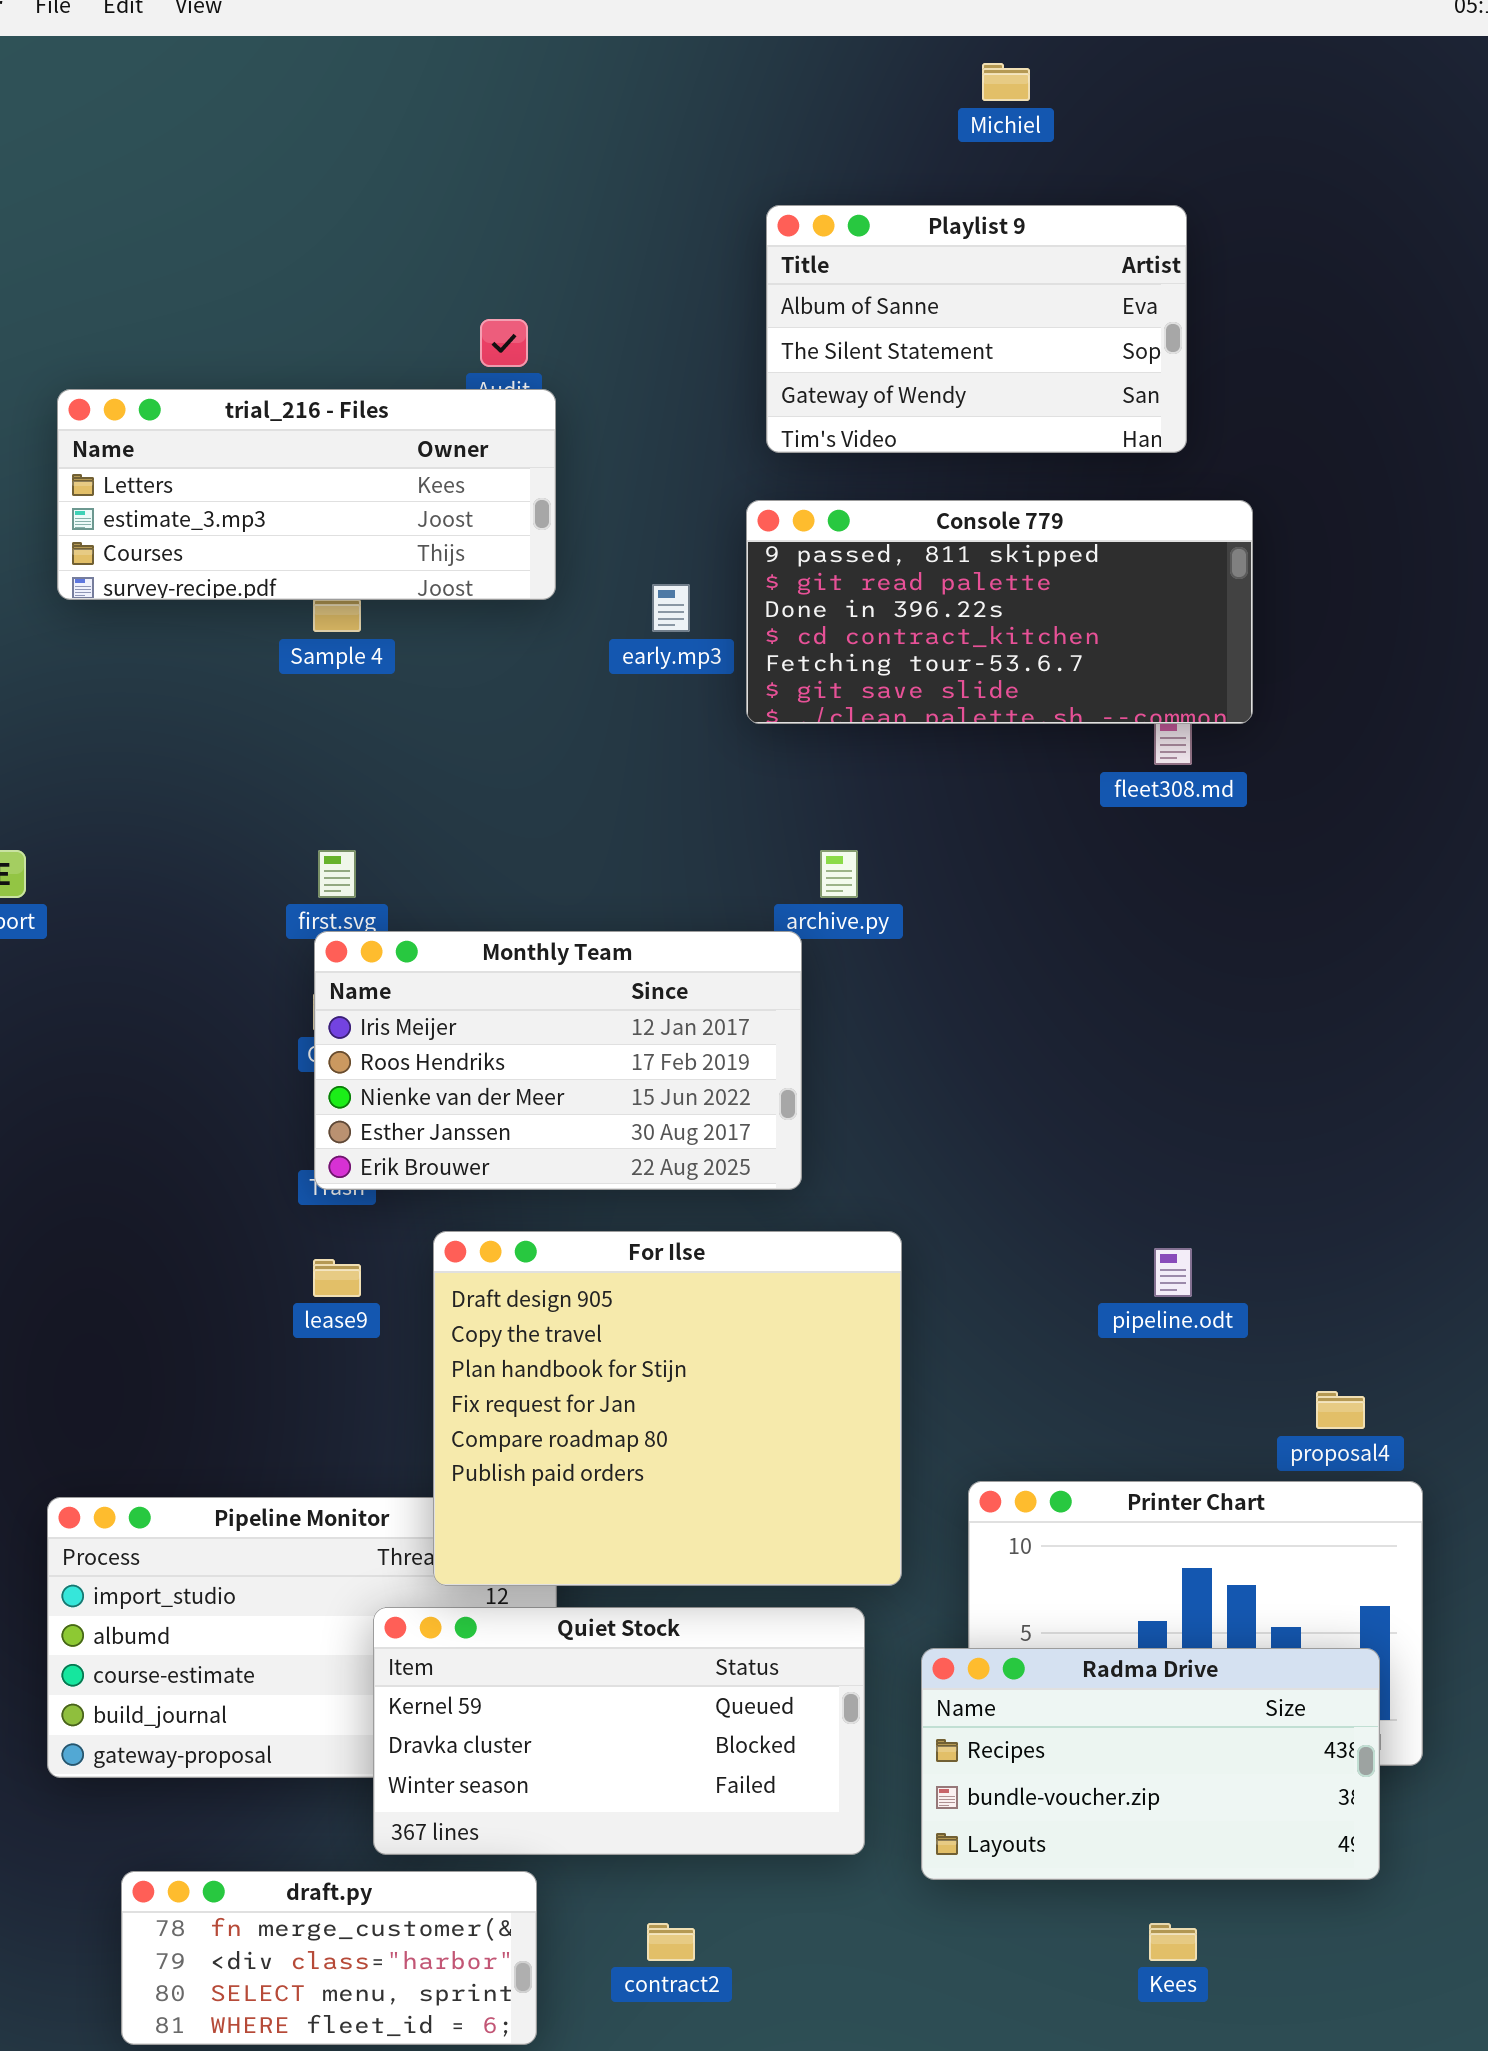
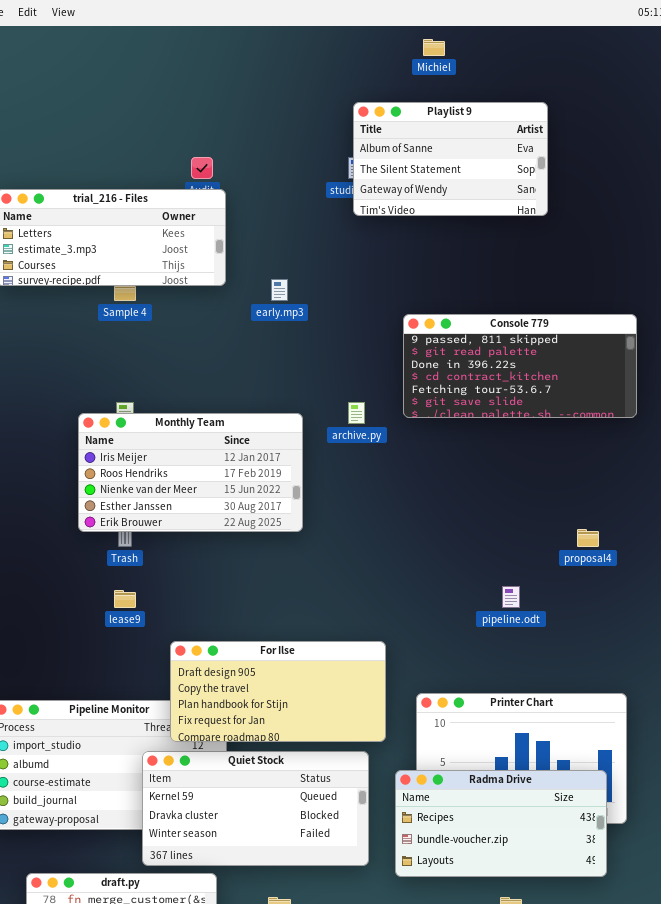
Playlist 9: [766,205,1187,453] -> [353,102,548,216], moved
Console 779: [746,500,1253,724] -> [403,314,637,418], moved
Monthly Team: [314,931,802,1190] -> [78,413,303,532], moved
For Ilse: [433,1231,902,1586] -> [170,641,386,742], resized
proposal4: [1316,1391,1365,1429] -> [577,529,599,547], moved

